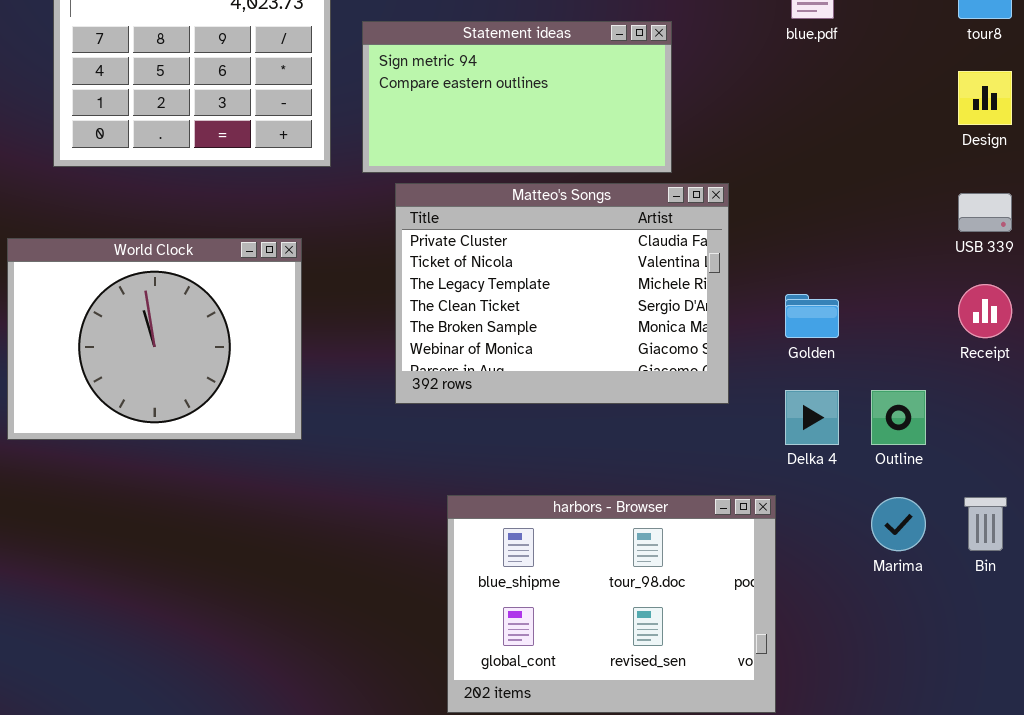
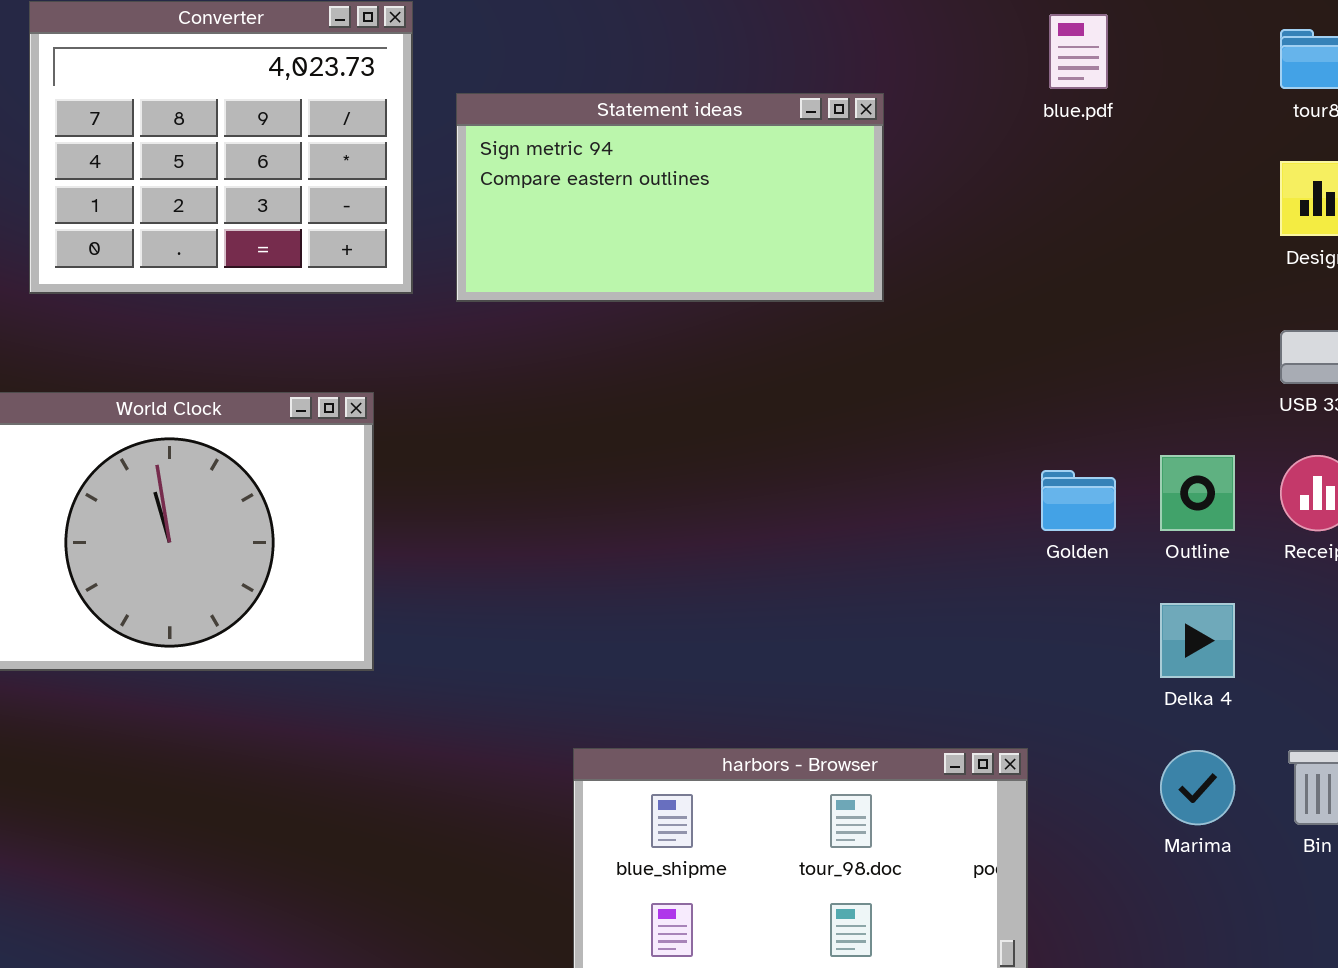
Matteo's Songs: [395,183,729,404] -> none, closed
Delka 4: [785,390,839,445] -> [1160,603,1235,678], moved
Outline: [871,390,926,445] -> [1160,455,1235,531], moved

